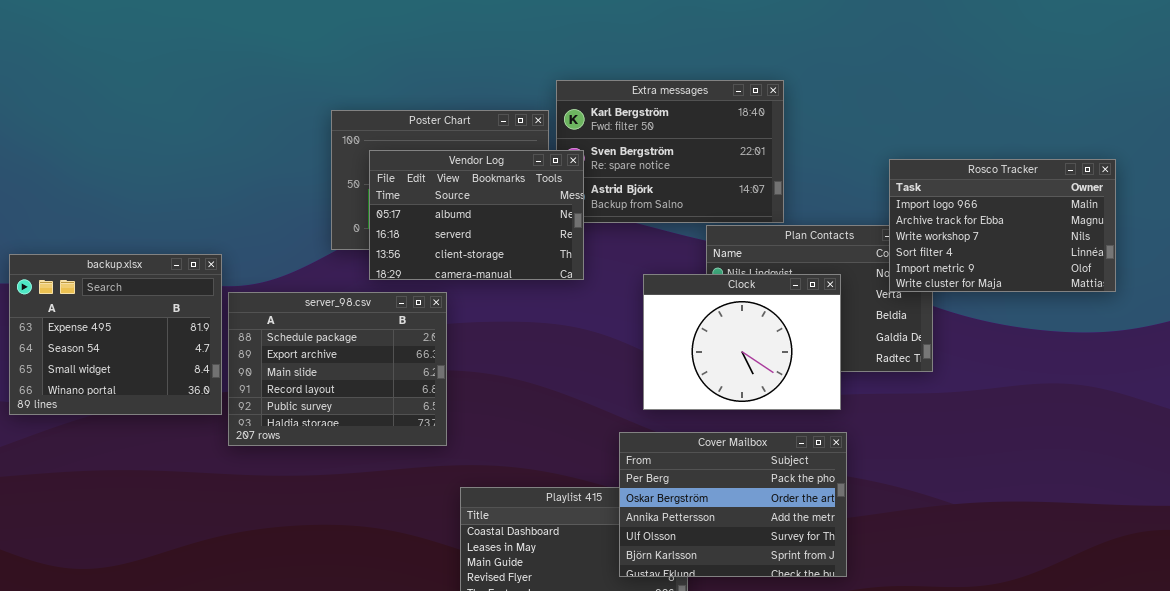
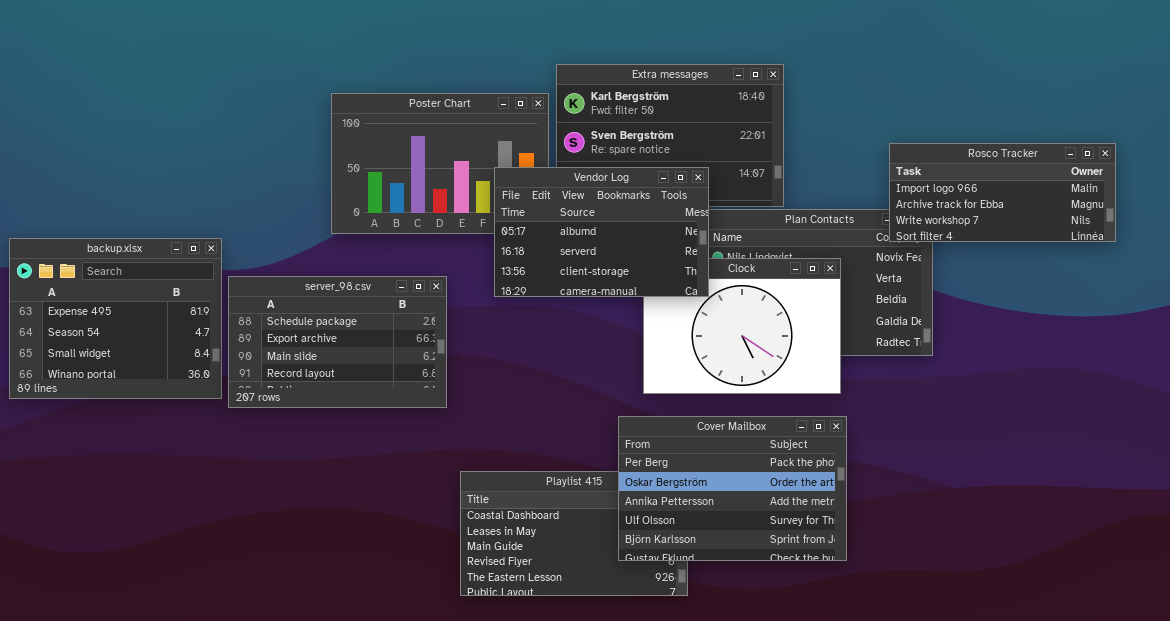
Vendor Log: [369,150,584,280] -> [494,167,709,297], moved
Rosco Tracker: [889,159,1116,292] -> [889,143,1116,242], resized
server_98.csv: [228,292,447,446] -> [228,276,447,408], resized

